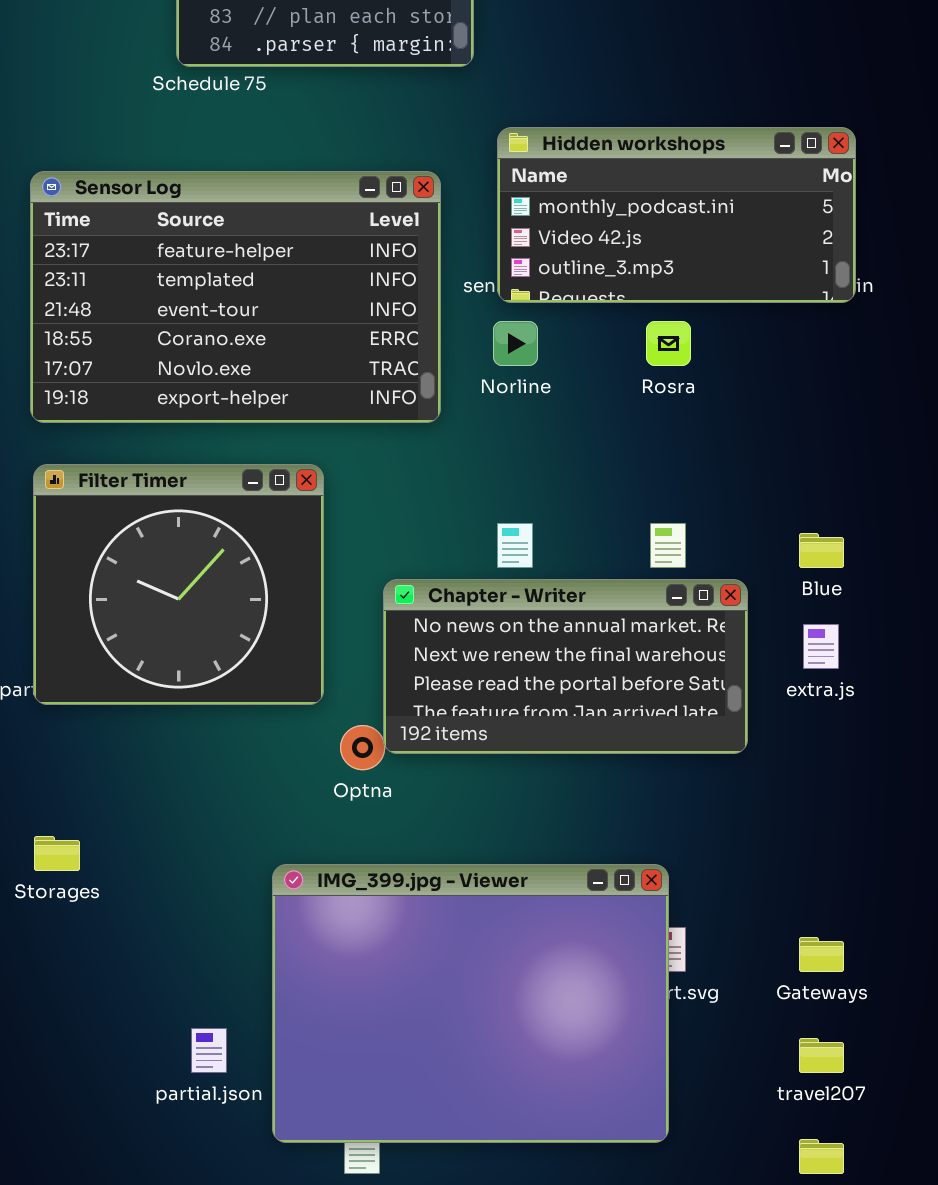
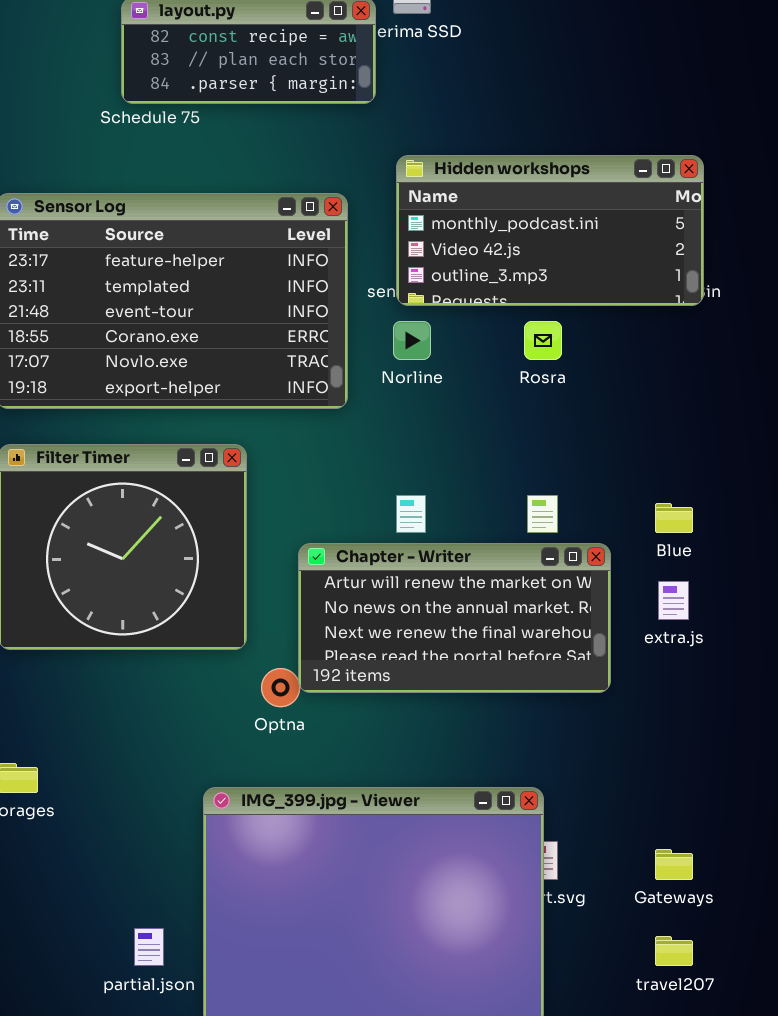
Chapter - Writer: [383,579,748,754] -> [298,543,611,693], scrolled up 1 row

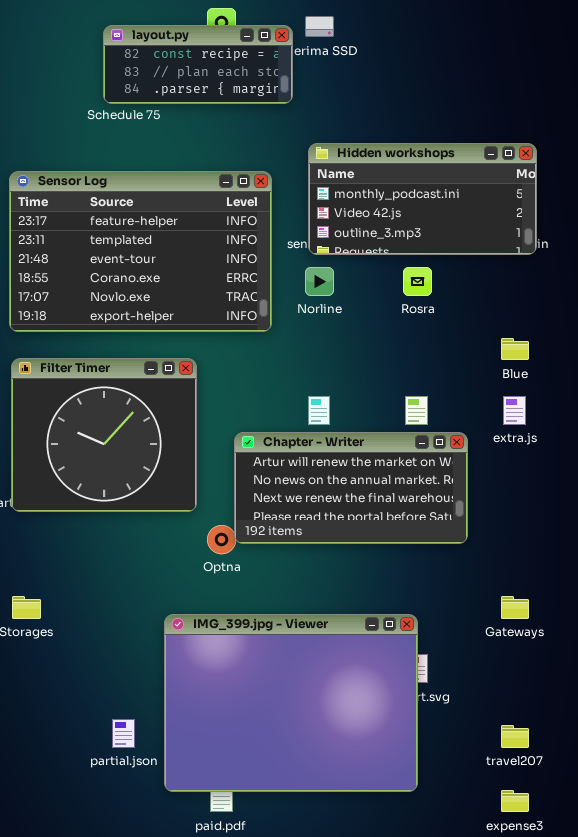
Blue: [655,503,693,533] -> [501,338,529,360], moved
extra.js: [658,581,689,620] -> [503,396,526,425], moved
Gateways: [655,849,693,880] -> [501,596,529,619], moved

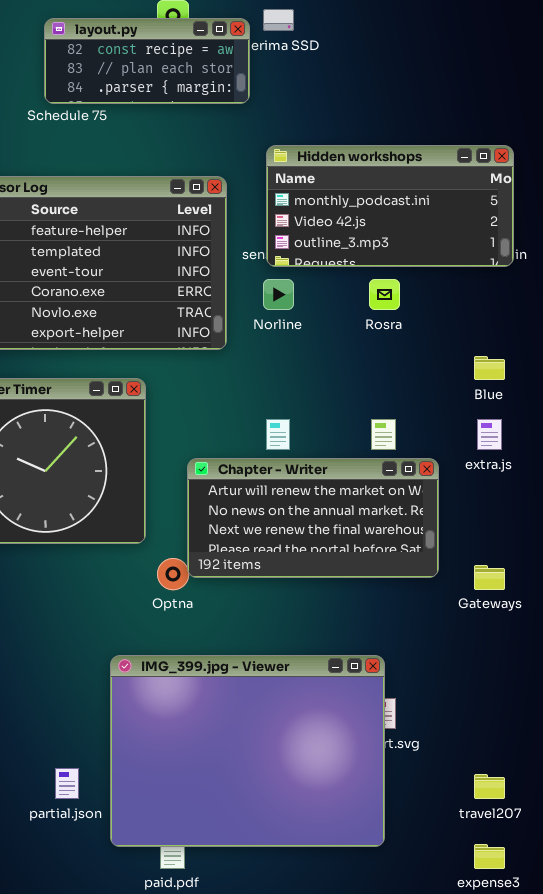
Gateways: [501,596,529,619] -> [474,565,505,590], moved

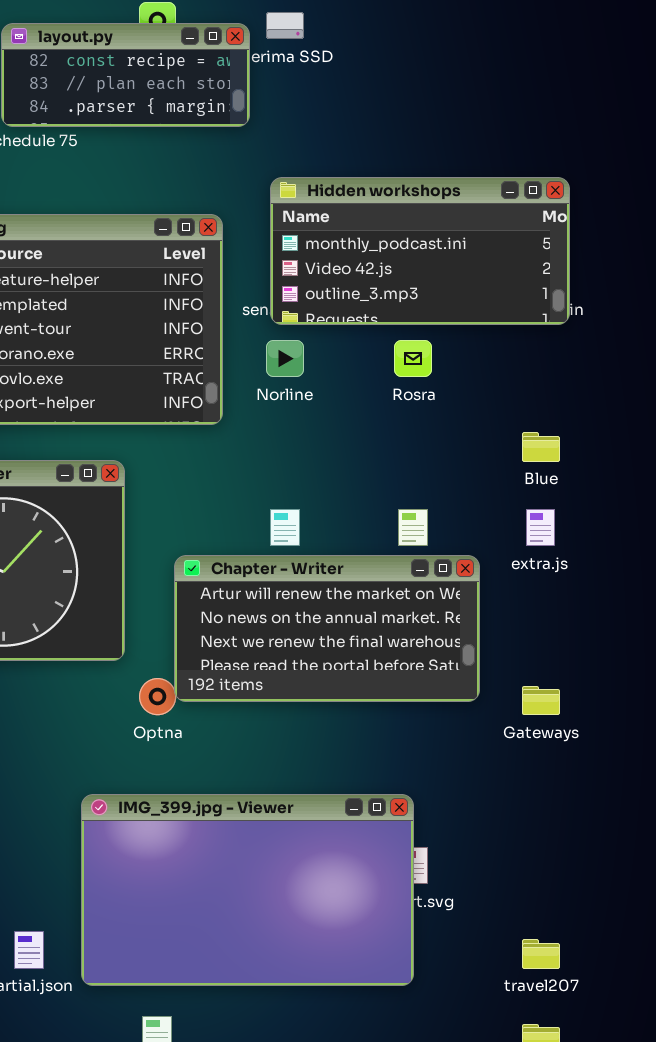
IMG_399.jpg - Viewer: [110,655,385,847] -> [81,794,414,986], resized

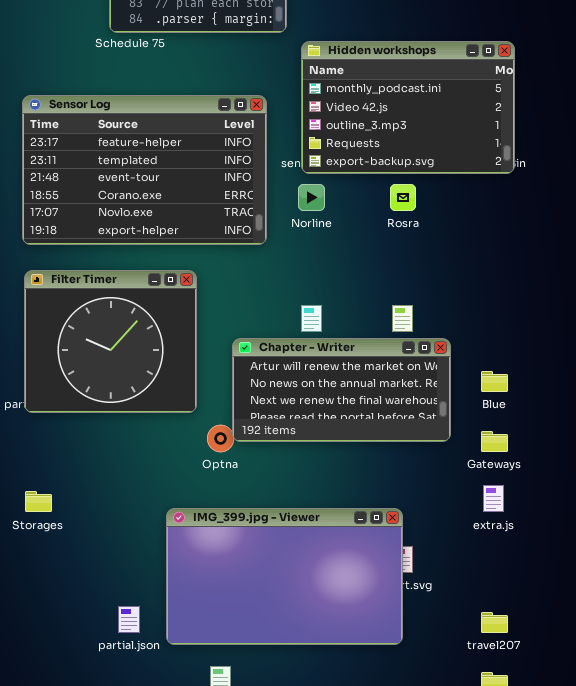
Hidden workshops: [270,177,570,325] -> [301,41,515,174], resized
Blue: [522,432,560,462] -> [481,371,508,392], moved
extra.js: [526,509,555,546] -> [483,485,504,512], moved

